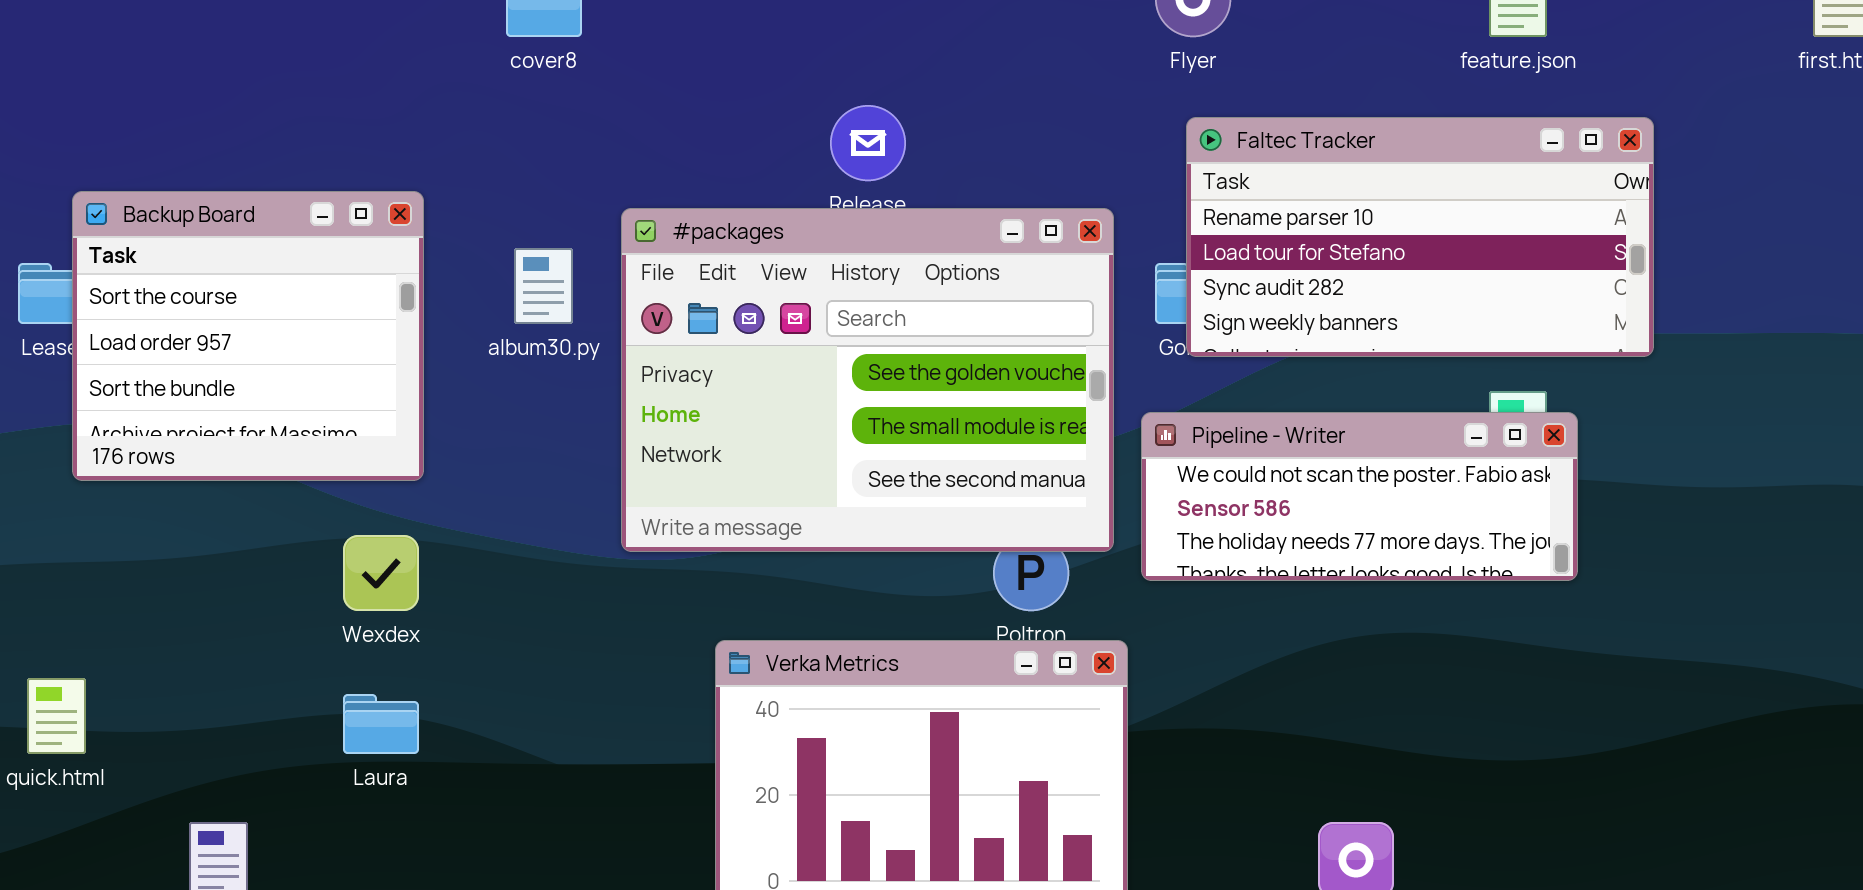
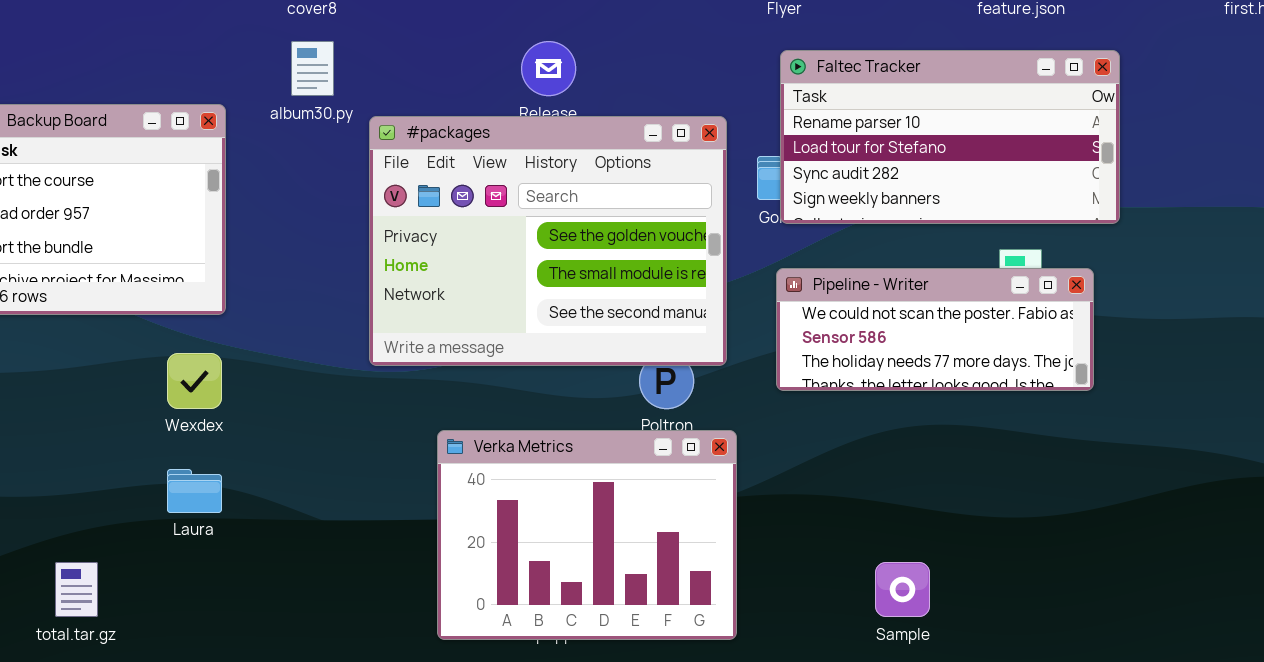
album30.py: [514,248,573,324] -> [291,41,334,96], moved
Pipeline - Writer: [1141,412,1578,581] -> [776,268,1094,391], moved

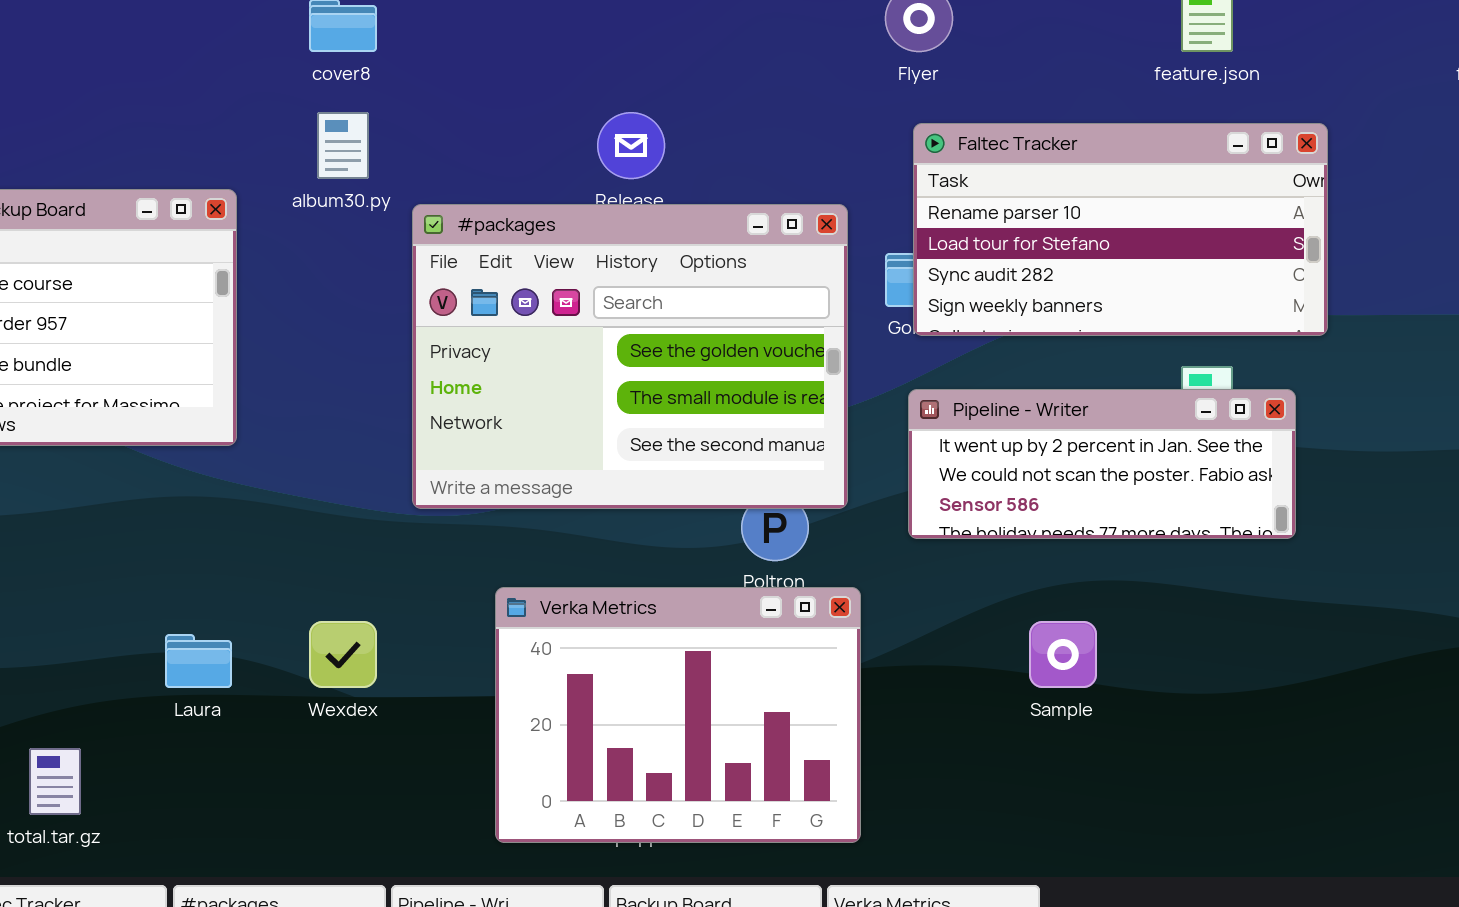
Pipeline - Writer: [776,268,1094,391] -> [908,389,1296,539], scrolled up 1 row
Wexdex: [167,353,222,409] -> [309,621,377,688], moved
Sample: [875,562,930,617] -> [1029,621,1097,688], moved

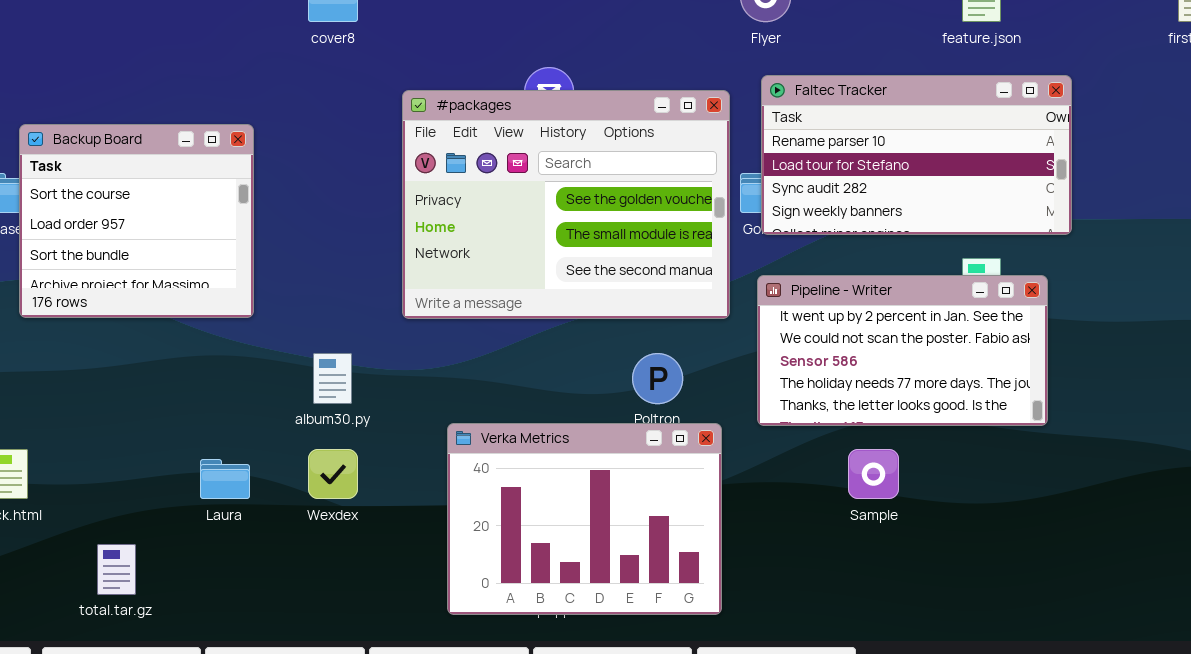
album30.py: [317,112,369,179] -> [313,353,352,404], moved
#packages: [412,204,848,509] -> [402,90,730,319], moved
Pipeline - Writer: [908,389,1296,539] -> [757,275,1048,426], resized

